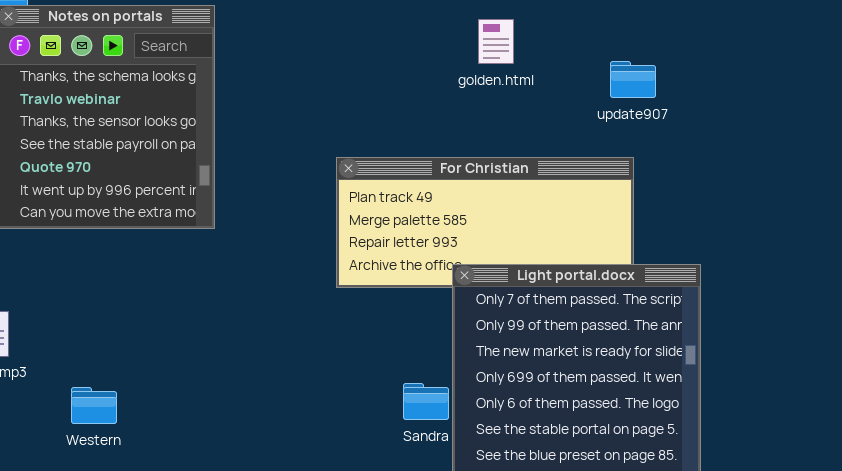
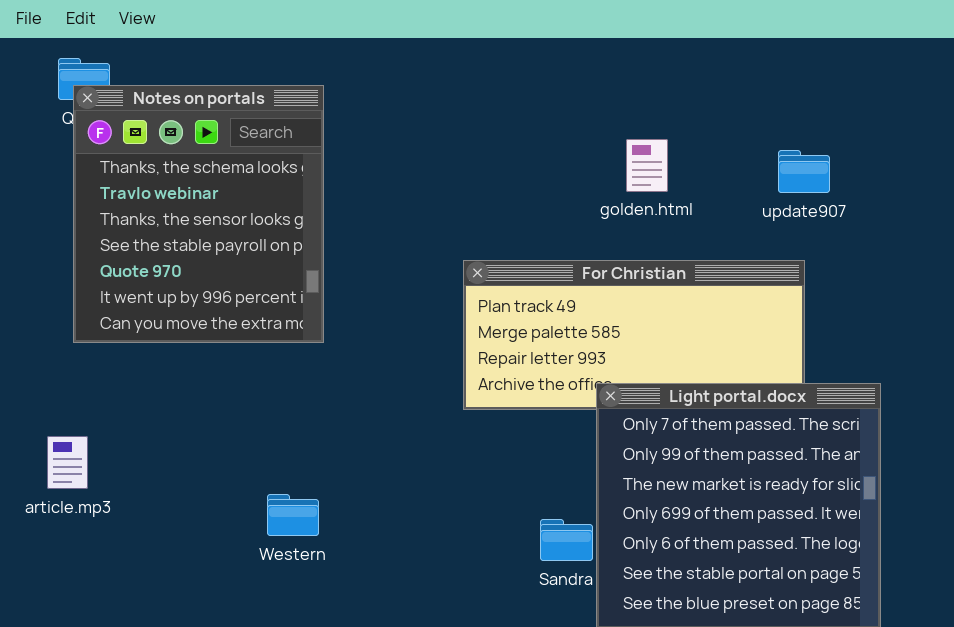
golden.html: [478,19,514,64] -> [626,139,668,192], moved
Western: [71,387,117,424] -> [267,494,319,536], moved

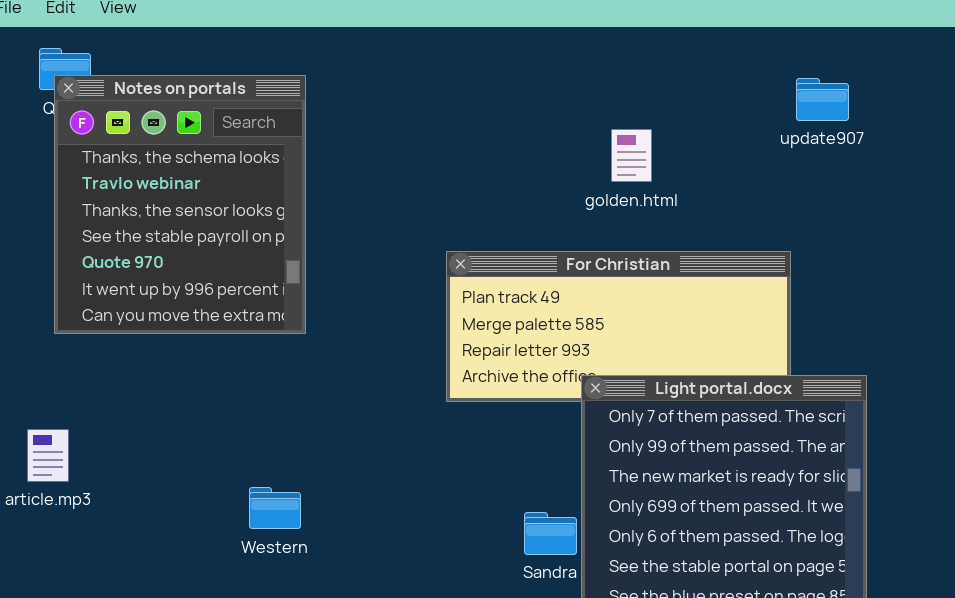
update907: [778,150,830,193] -> [796,78,849,121], moved

